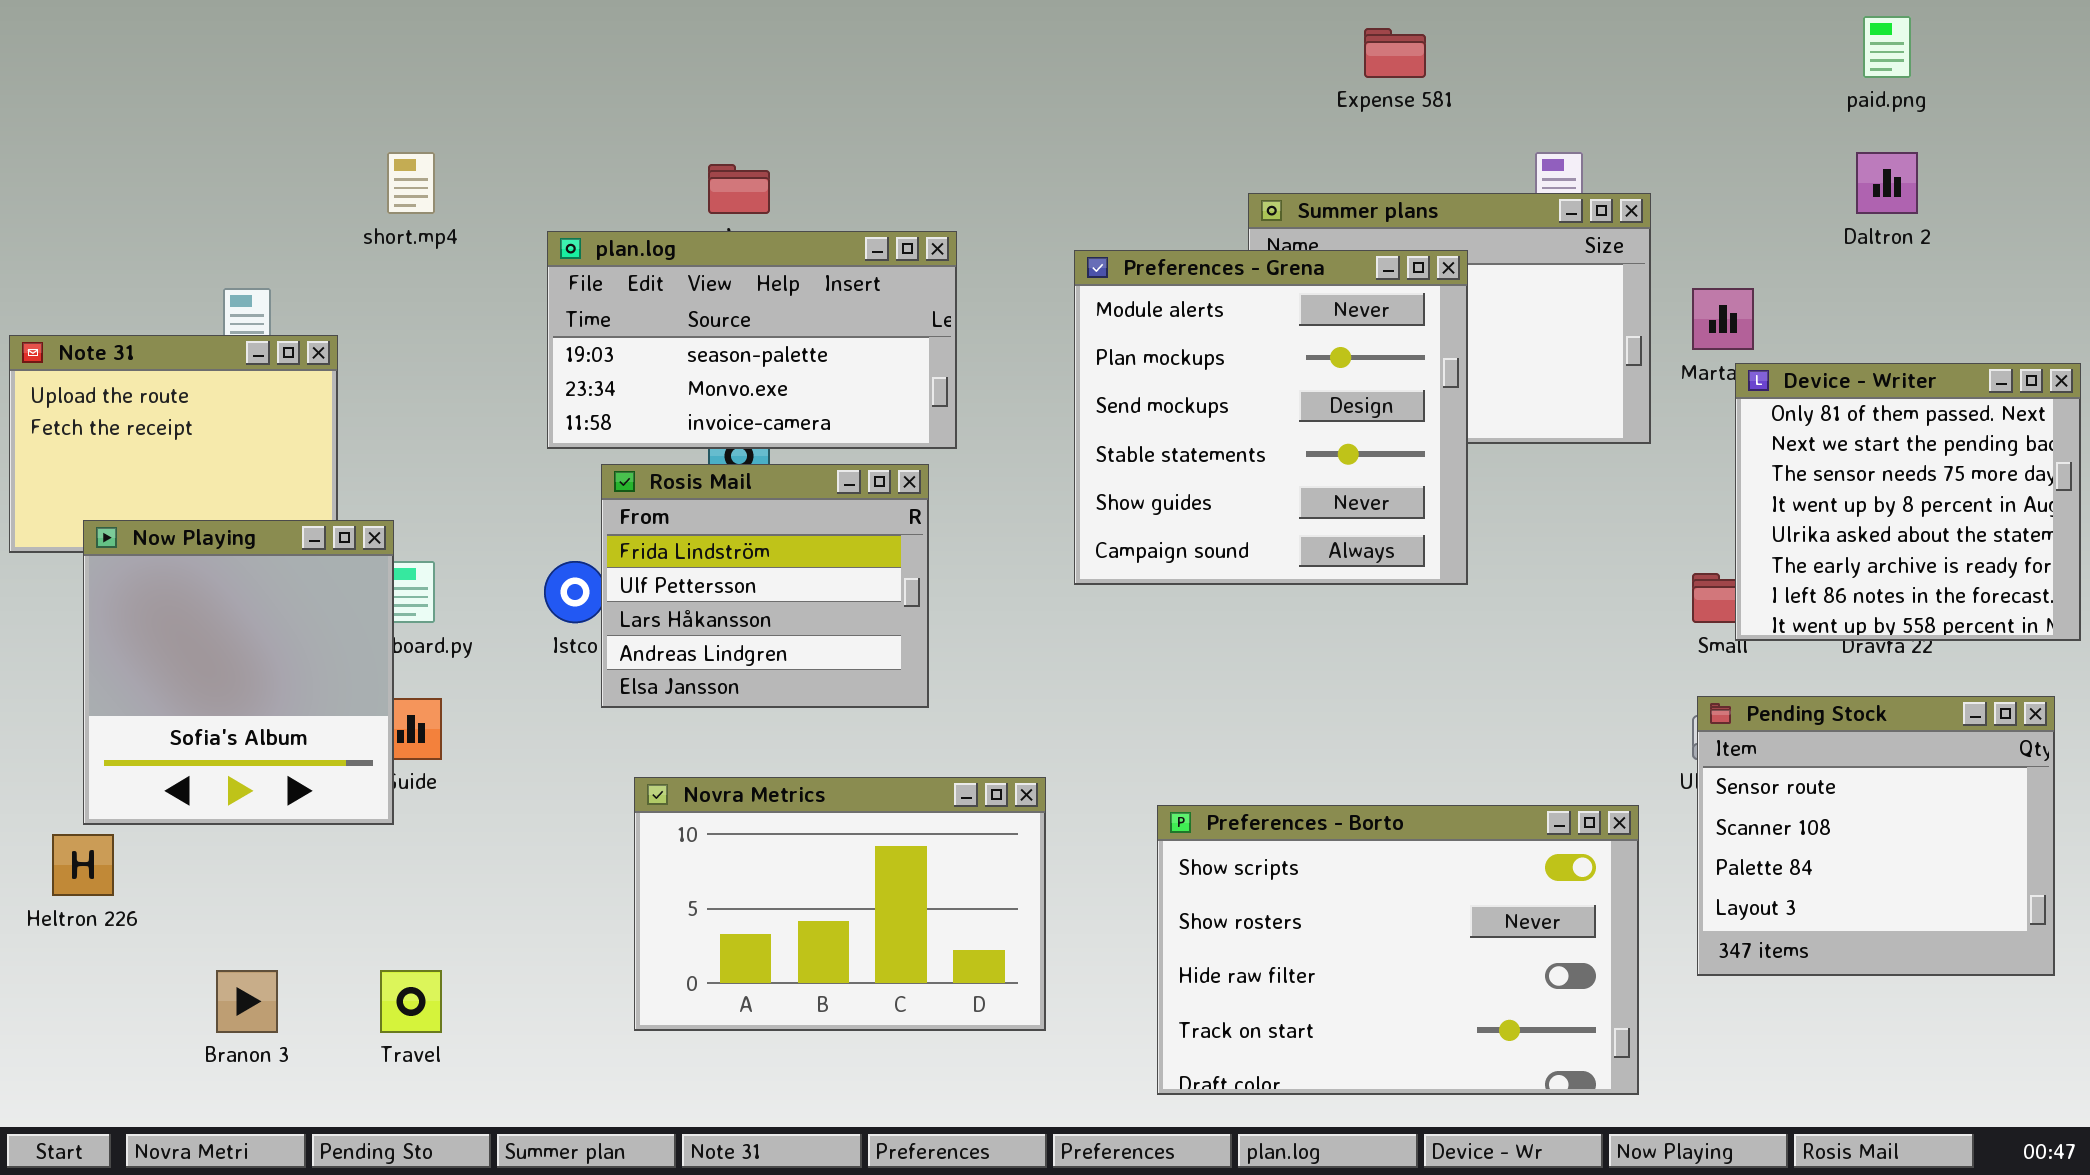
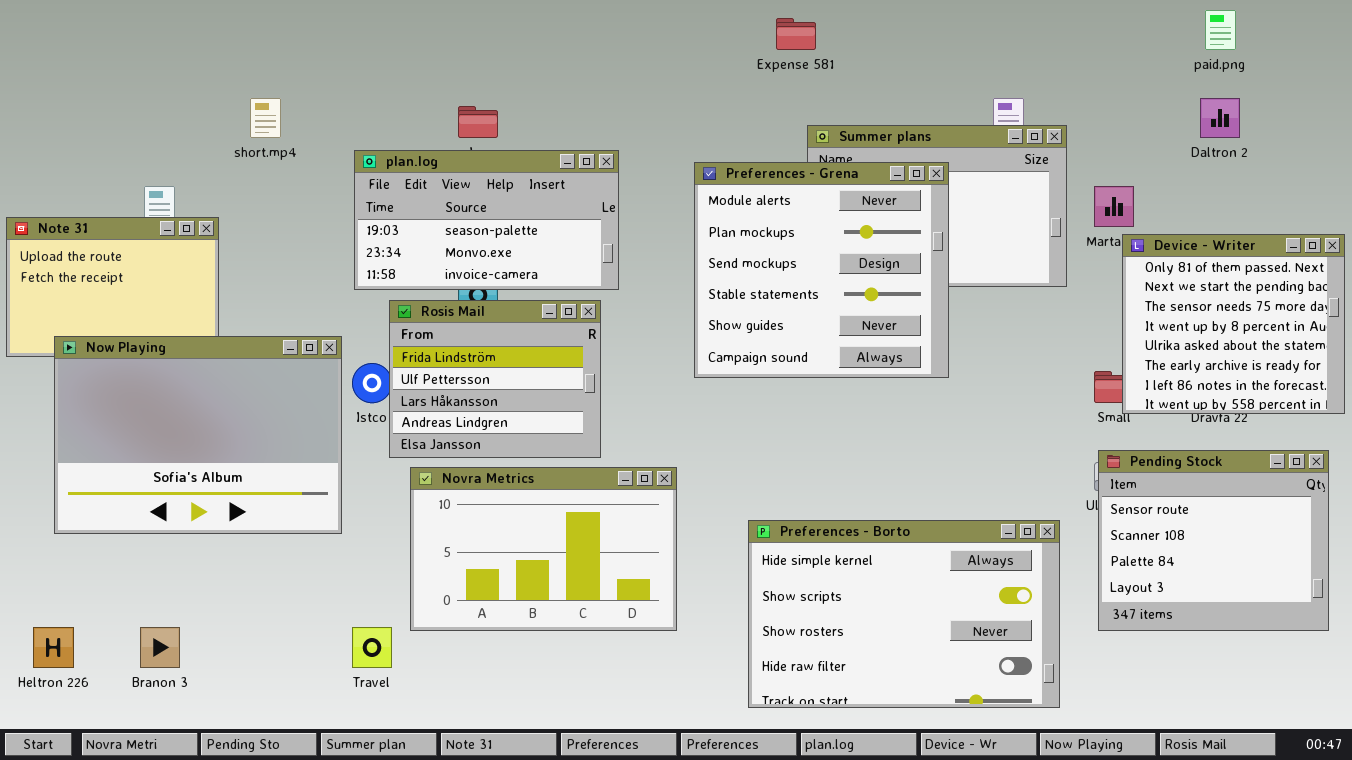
Expense 581: [1364,28,1426,78] -> [776,18,816,50], moved
Now Playing: [83,520,394,825] -> [54,336,342,534], resized
Novra Metrics: [634,777,1046,1031] -> [410,467,677,631], moved
Preferences - Borto: [1157,805,1639,1095] -> [748,520,1060,708], scrolled up 1 row
Heltron 226: [52,834,114,896] -> [33,627,74,668], moved
Travel: [380,970,442,1033] -> [352,627,392,668], moved

